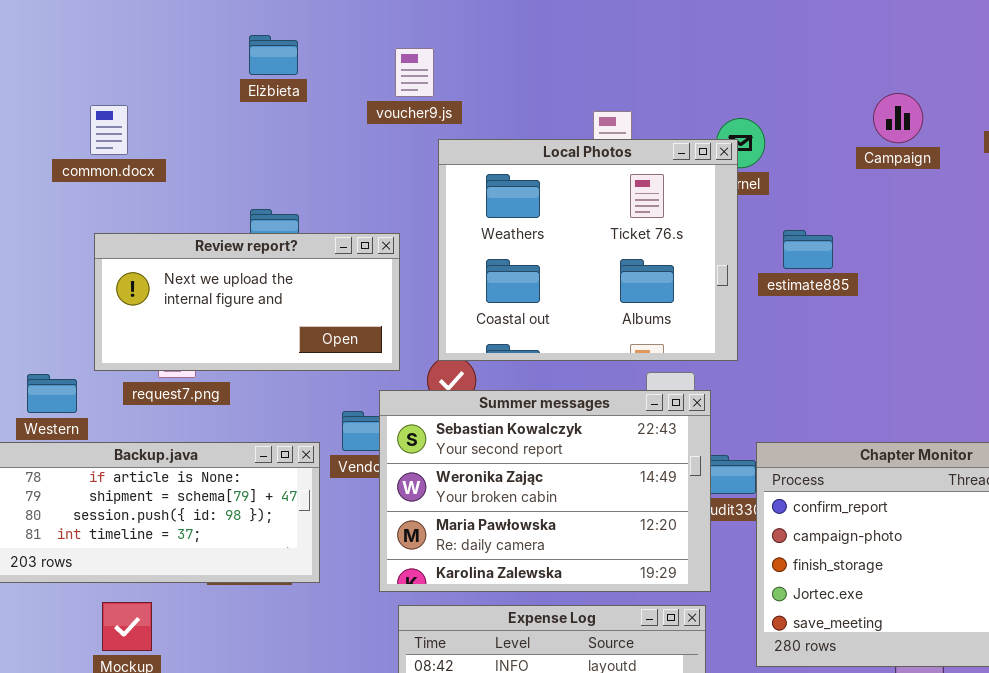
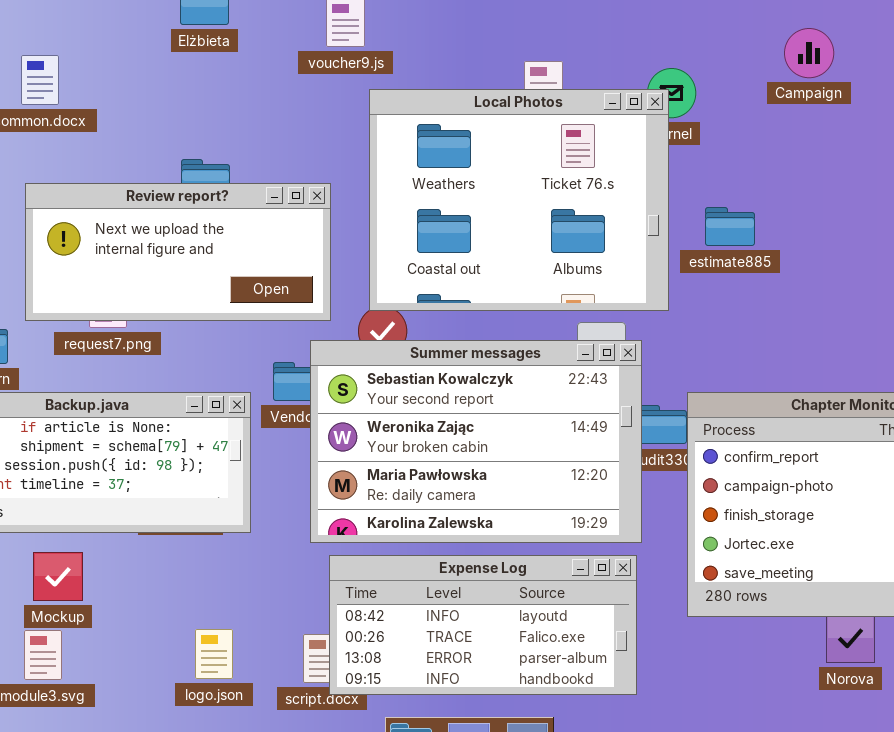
Campaign: [873,93,923,143] -> [784,28,834,78], moved
estimate885: [783,230,833,269] -> [705,207,755,246], moved

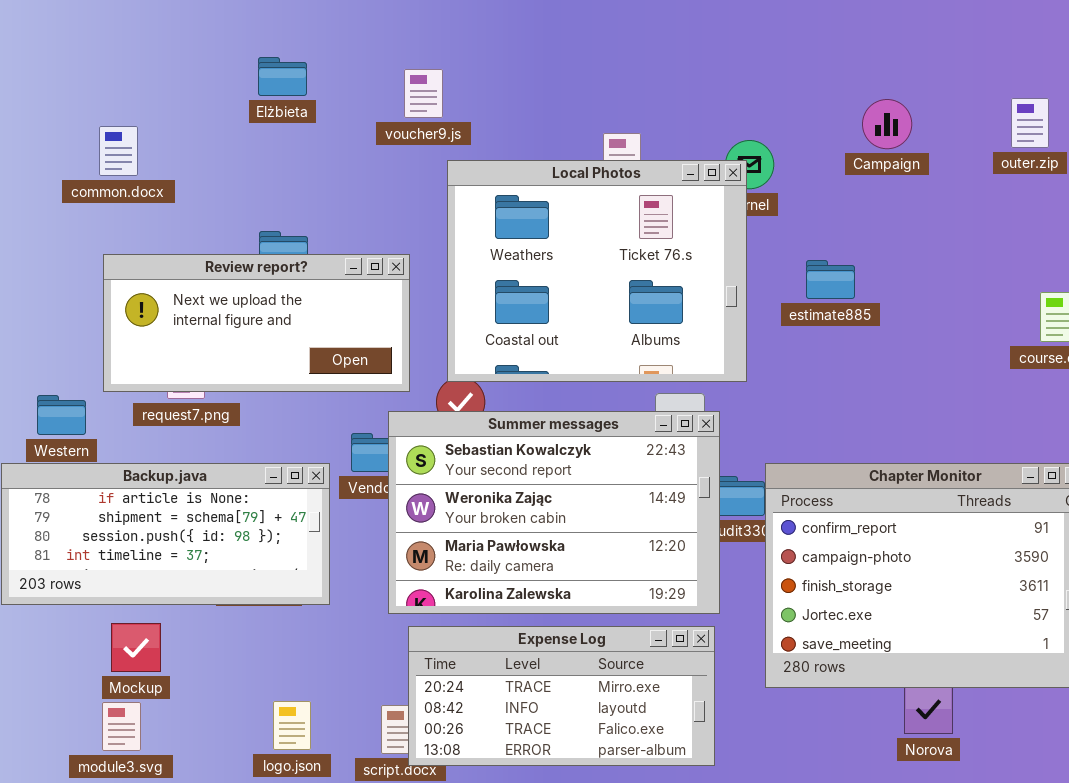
estimate885: [705,207,755,246] -> [806,260,855,299], moved
Expense Log: [329,555,637,695] -> [408,626,715,766], scrolled up 1 row

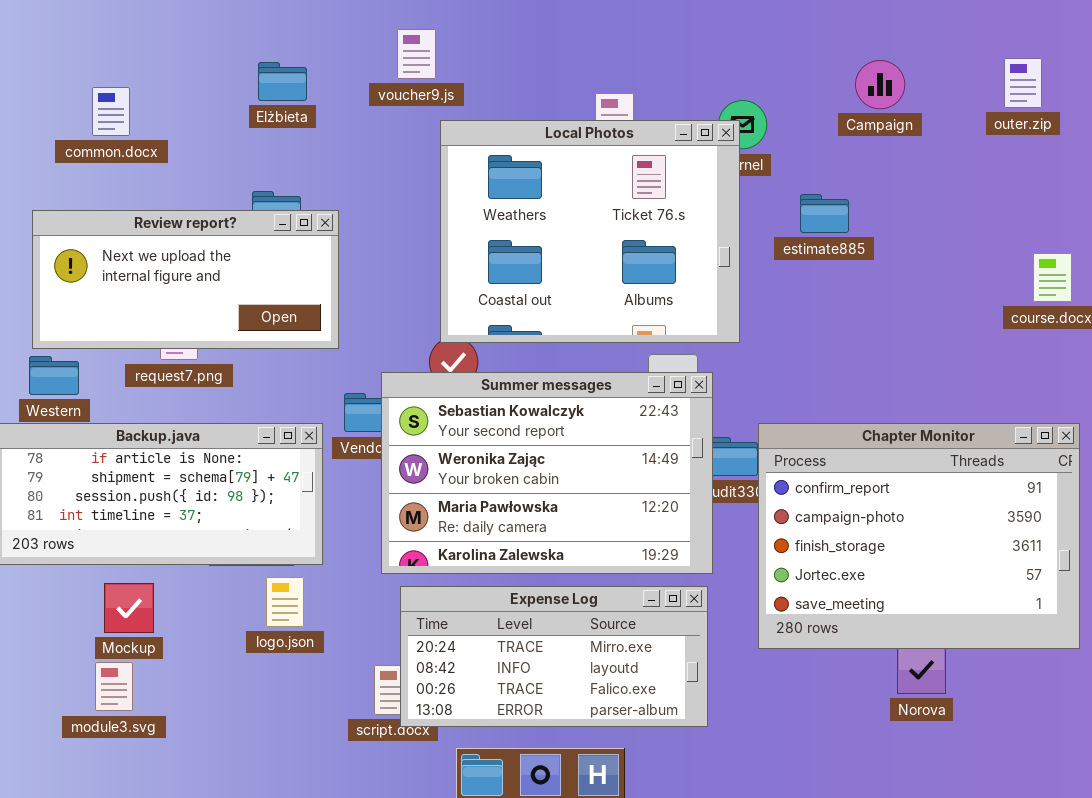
Elżbieta: [258,57,307,96] -> [258,62,307,101], moved
Review report?: [103,254,410,392] -> [32,210,339,349], moved
estimate885: [806,260,855,299] -> [800,194,849,233], moved
logo.json: [273,701,311,750] -> [266,577,304,627], moved

